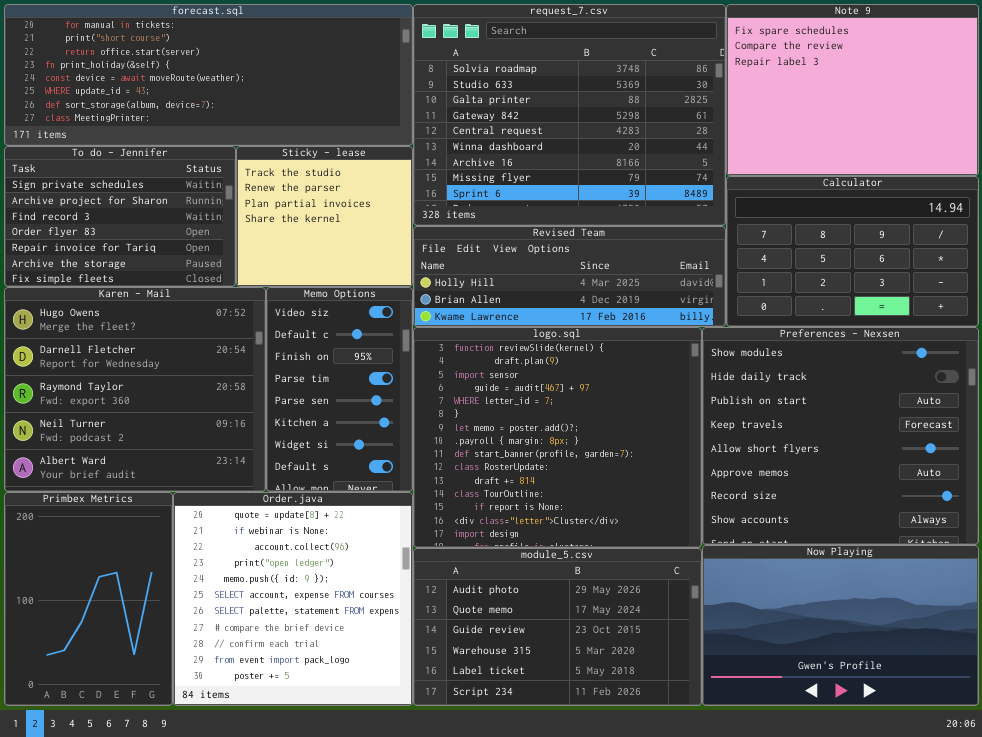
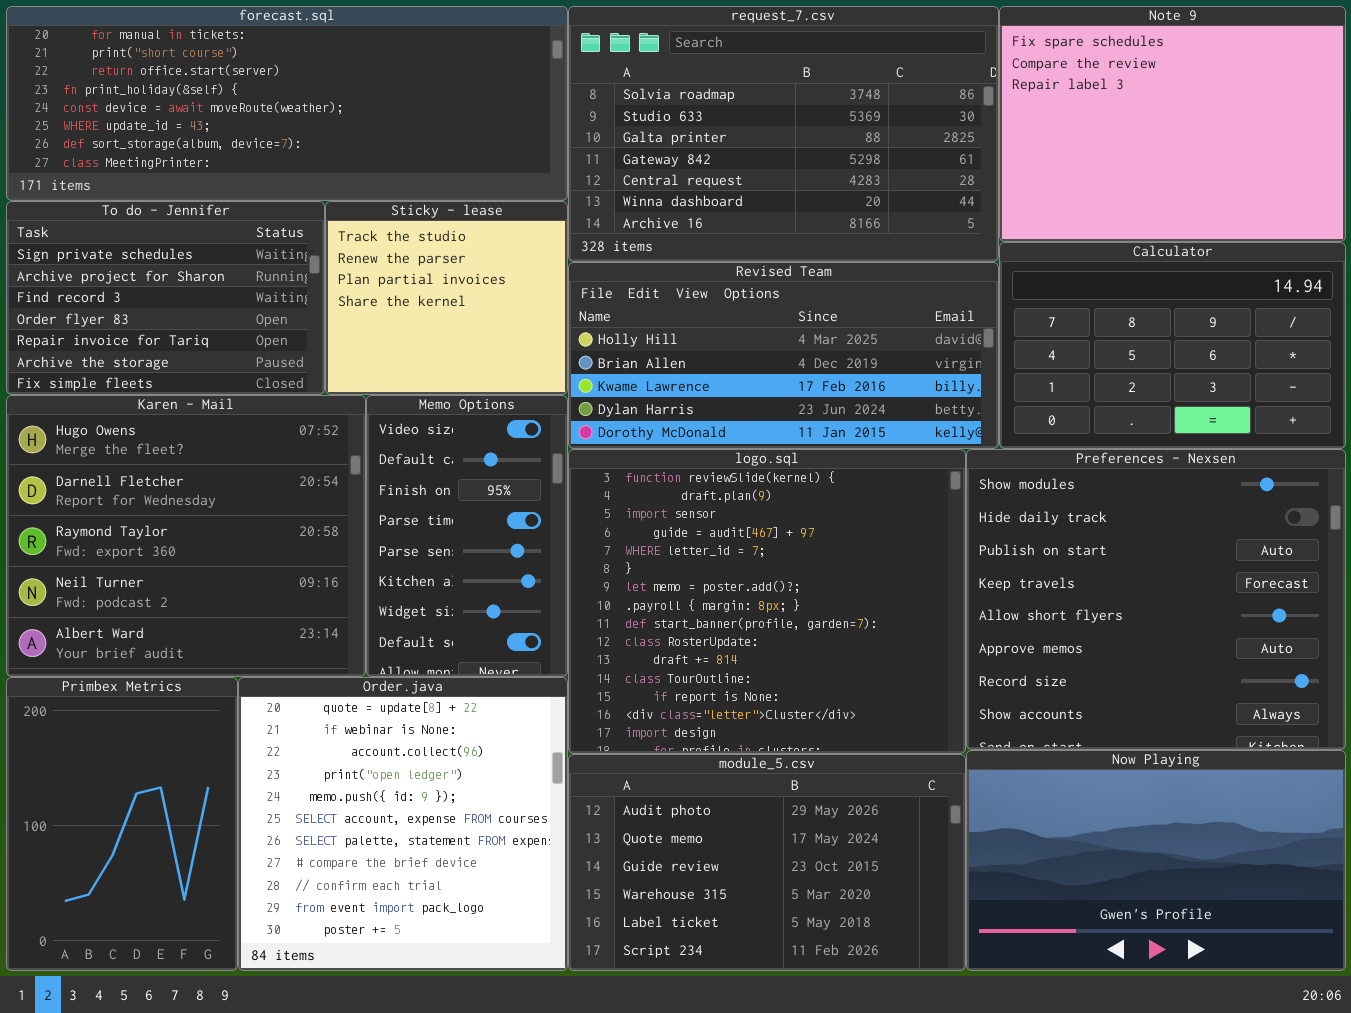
request_7.csv: [413,4,726,226] -> [568,6,999,262], resized
Revised Team: [413,226,726,327] -> [568,262,999,449], resized

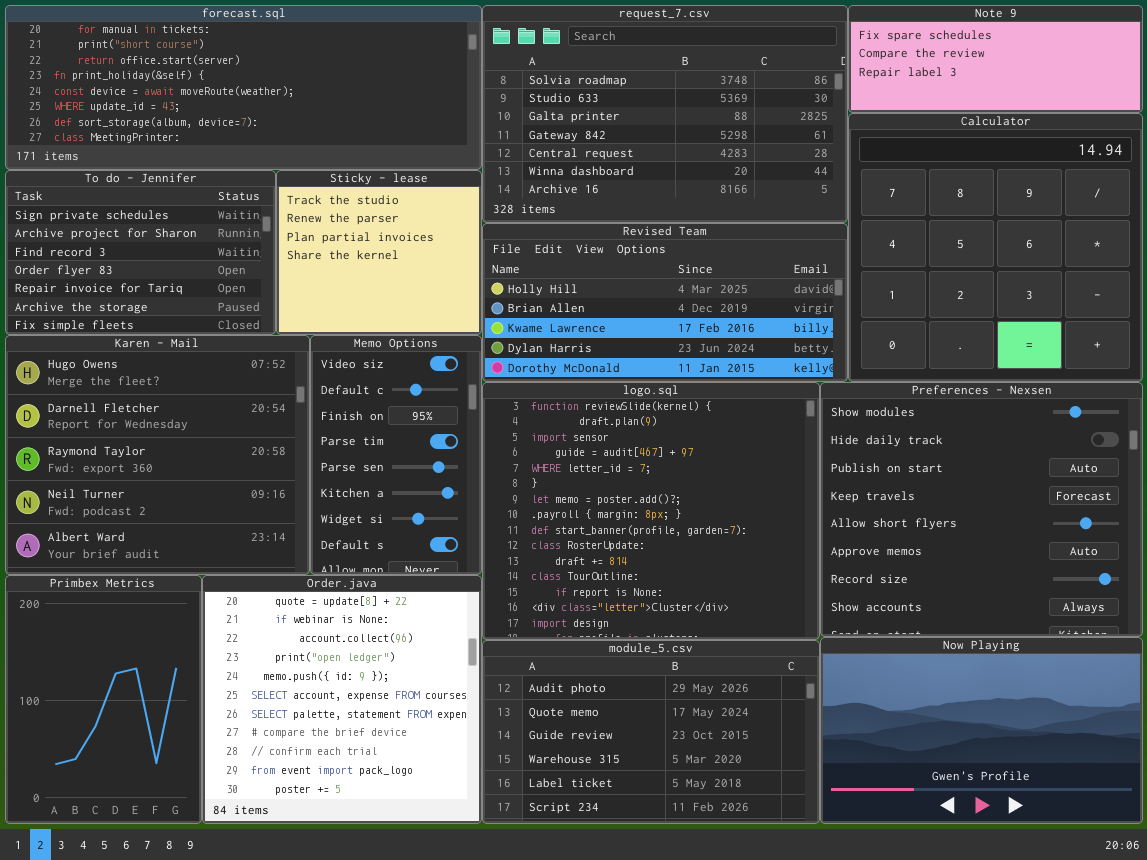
Note 9: [999,6,1346,242] -> [848,5,1143,113], resized
Calculator: [999,242,1346,449] -> [848,113,1143,382], resized

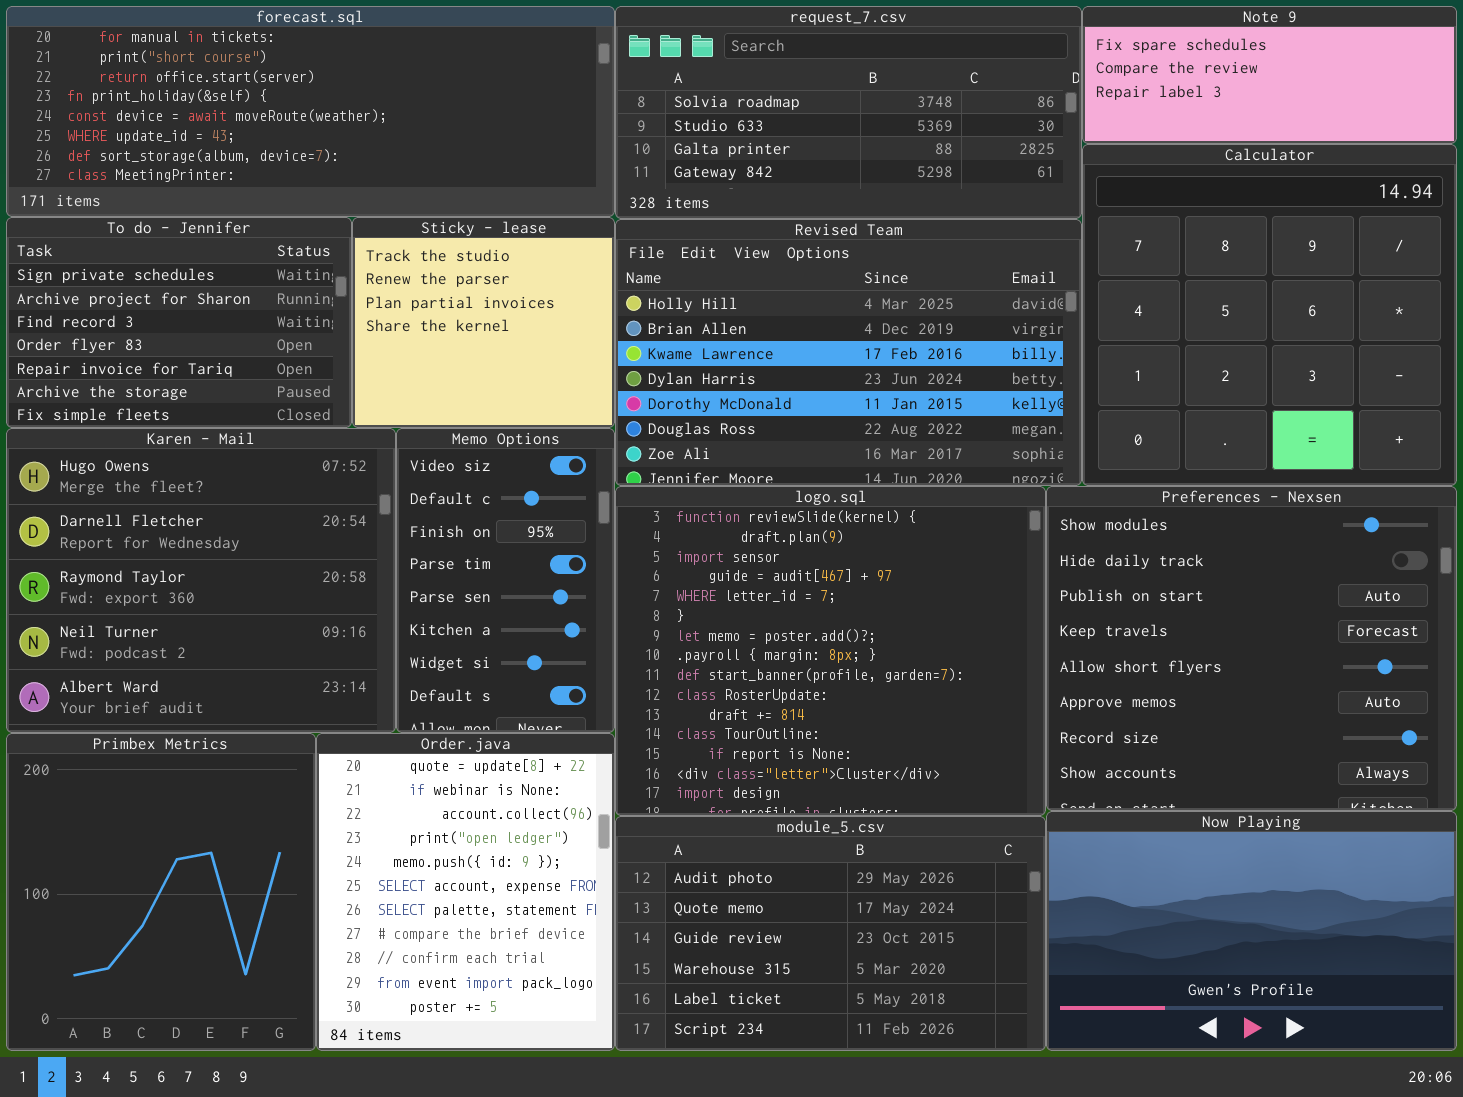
request_7.csv: [482,5,848,223] -> [615,6,1082,219], resized
Revised Team: [482,223,848,382] -> [615,219,1082,486], resized
Primbex Metrics: [5,575,202,824] -> [6,733,316,1051], resized
Order.java: [202,575,482,824] -> [316,733,615,1051], resized

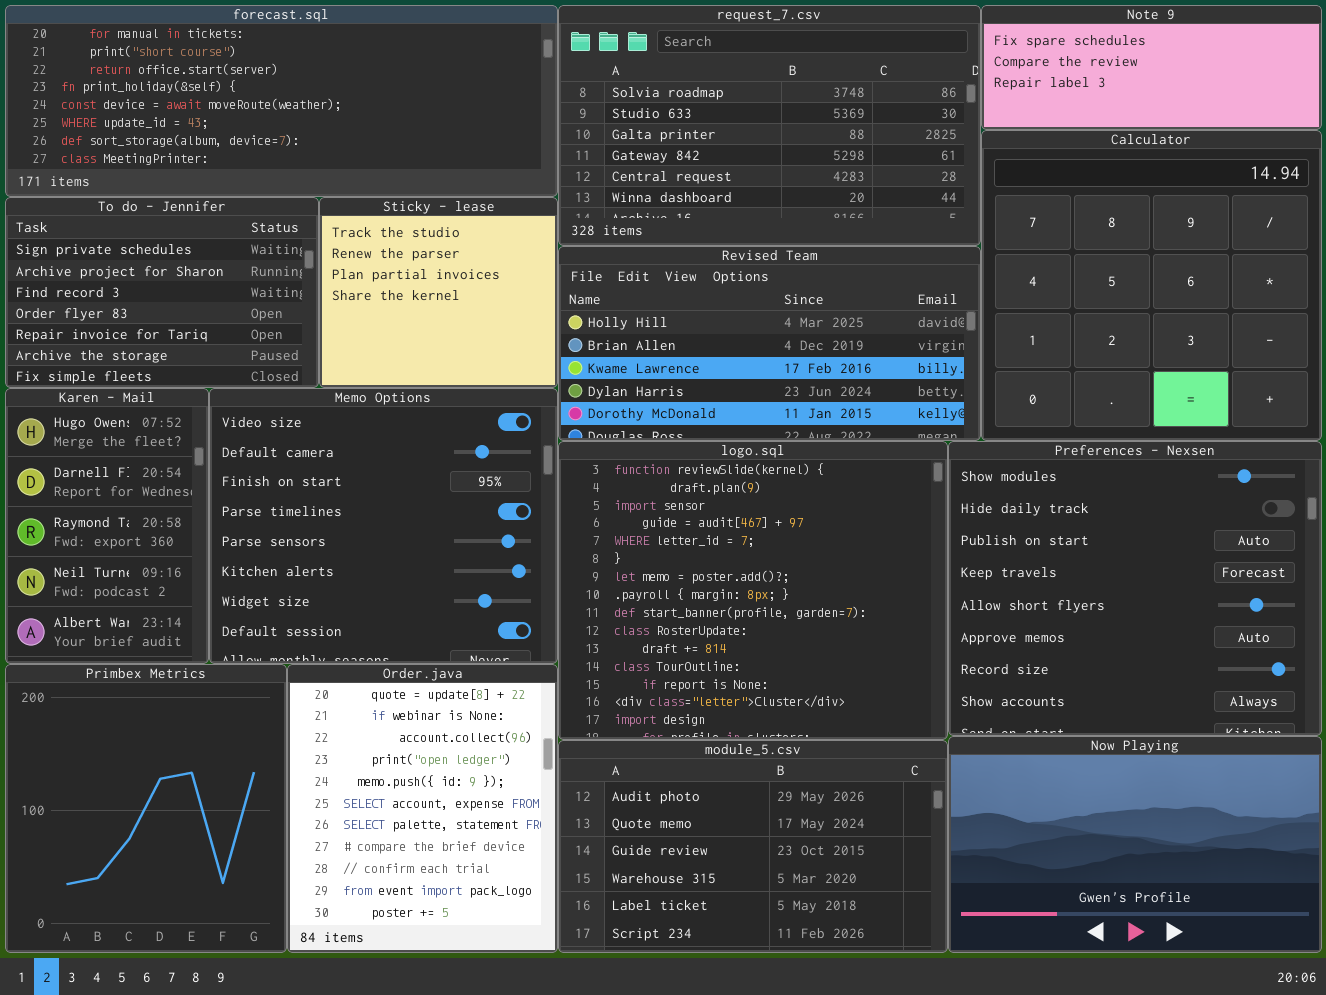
request_7.csv: [615,6,1082,219] -> [558,5,981,246], resized
Revised Team: [615,219,1082,486] -> [558,246,981,441], resized
Karen - Mail: [6,428,396,733] -> [5,388,209,664], resized
Memo Options: [396,428,615,733] -> [209,388,558,664], resized

